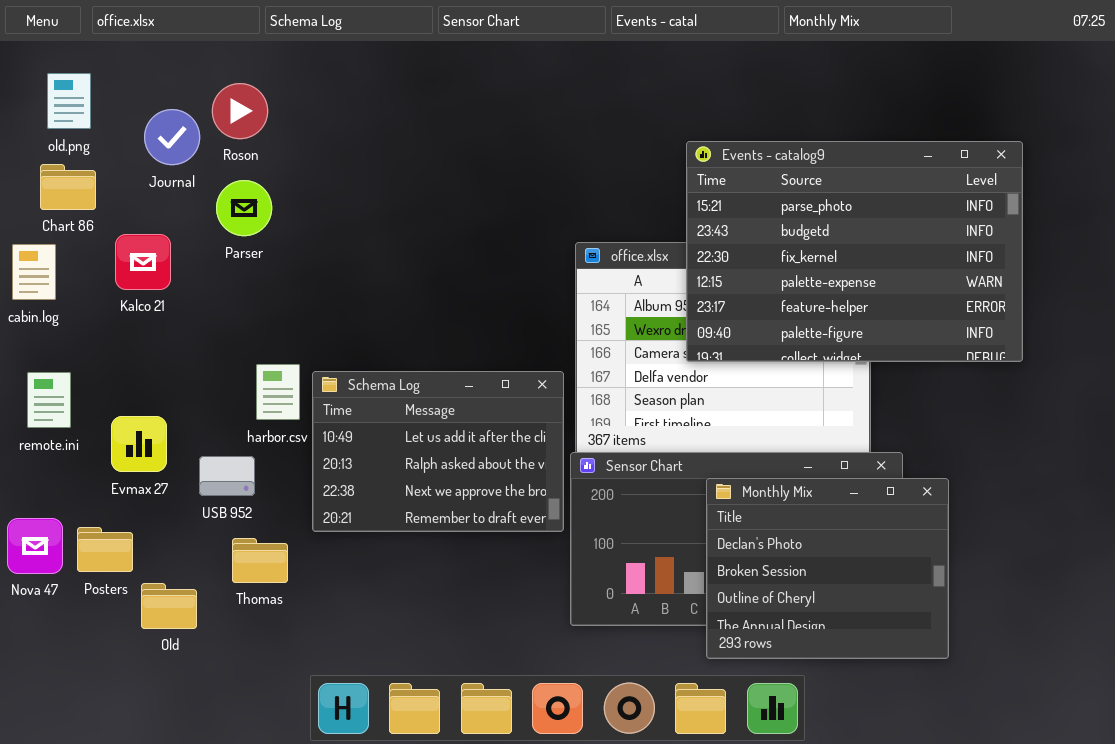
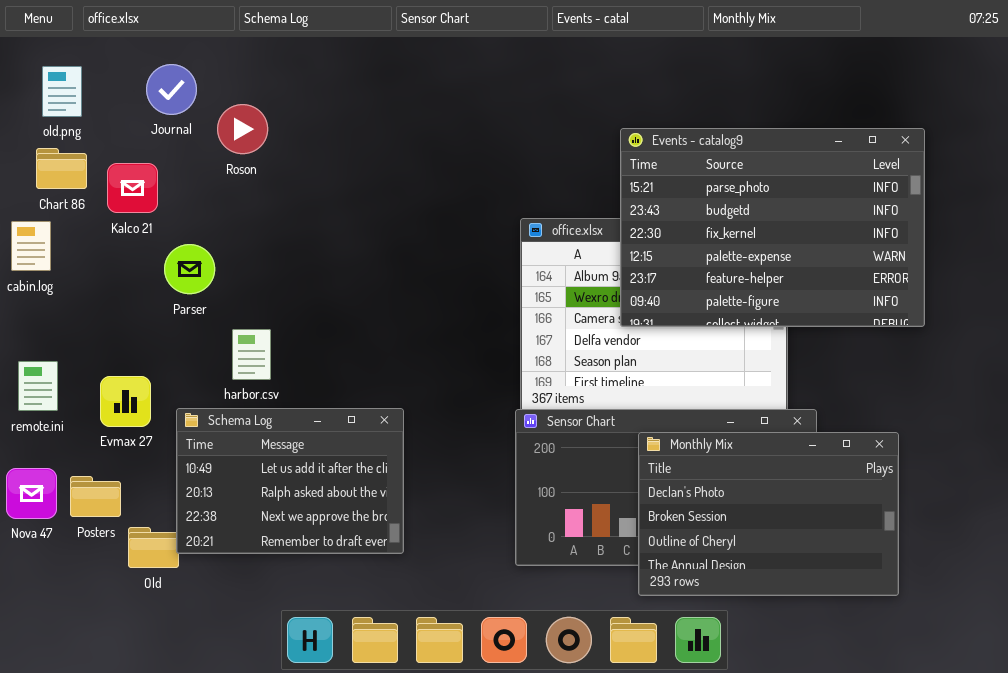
Roson: [212,83,268,139] -> [217,104,268,154], moved
Journal: [144,109,200,165] -> [146,64,197,115], moved
Parser: [216,180,272,236] -> [164,244,215,294], moved
Kalco 21: [115,234,171,290] -> [107,163,158,213], moved
Schema Log: [312,371,564,532] -> [176,408,404,554], moved
remote.ini: [27,372,71,428] -> [18,361,58,411], moved
Monthly Mix: [706,478,949,659] -> [638,432,899,596], resized

